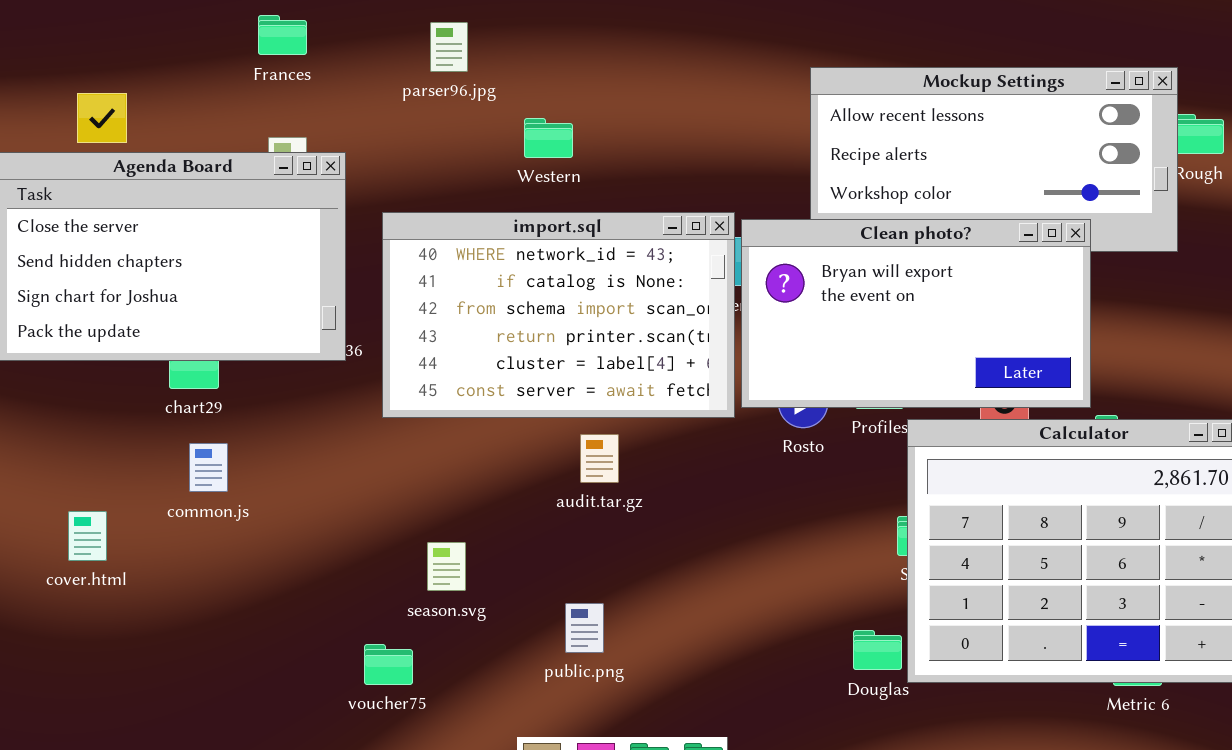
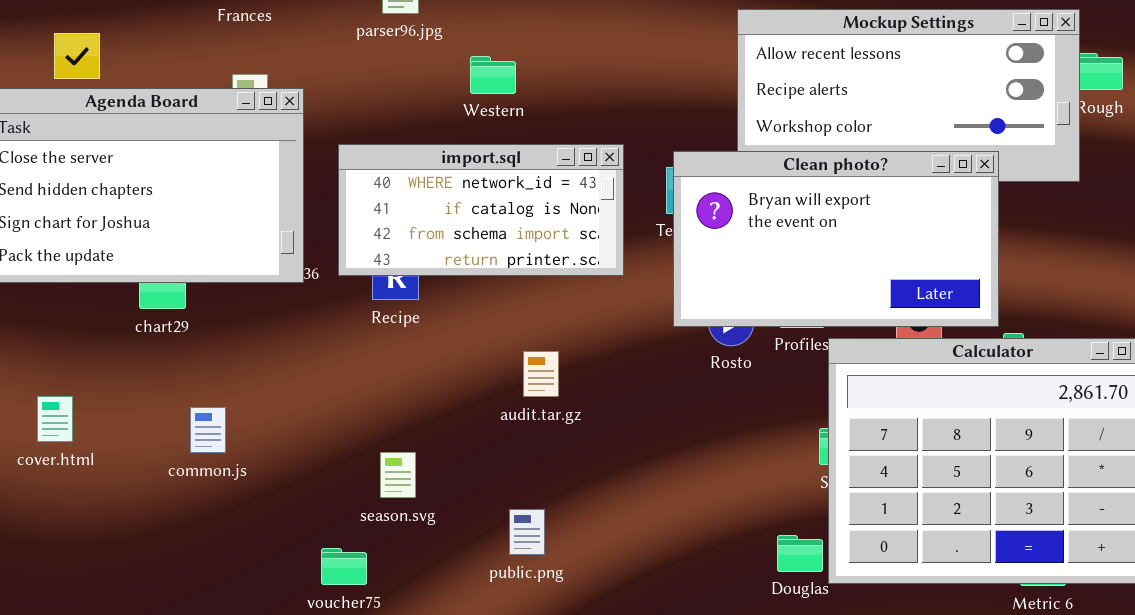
import.sql: [382,212,735,418] -> [338,144,624,276], resized
common.js: [189,443,228,492] -> [190,407,226,453], moved
cover.html: [68,511,107,561] -> [37,396,73,442], moved

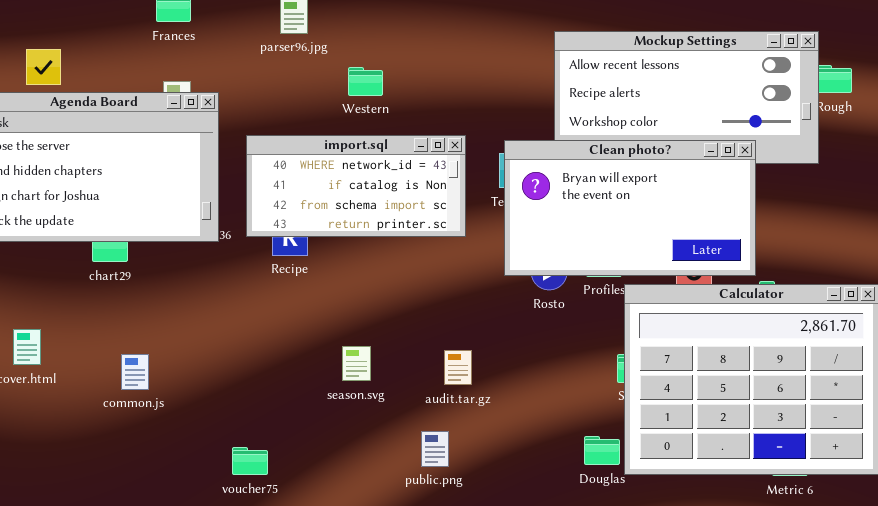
audit.tar.gz: [523,351,559,397] -> [444,350,472,385], moved
common.js: [190,407,226,453] -> [121,354,149,390], moved
season.svg: [380,452,416,498] -> [342,346,371,381], moved
public.png: [509,509,545,555] -> [421,431,449,467], moved

